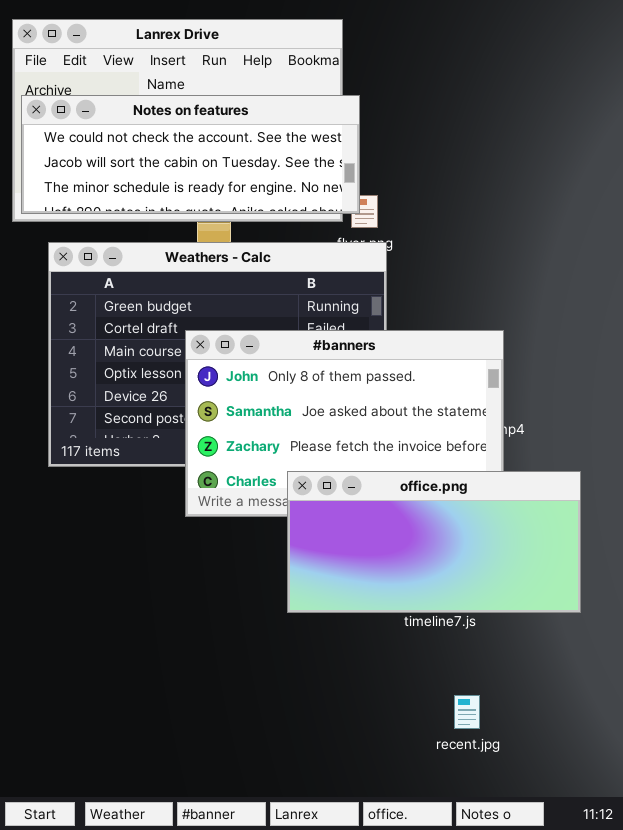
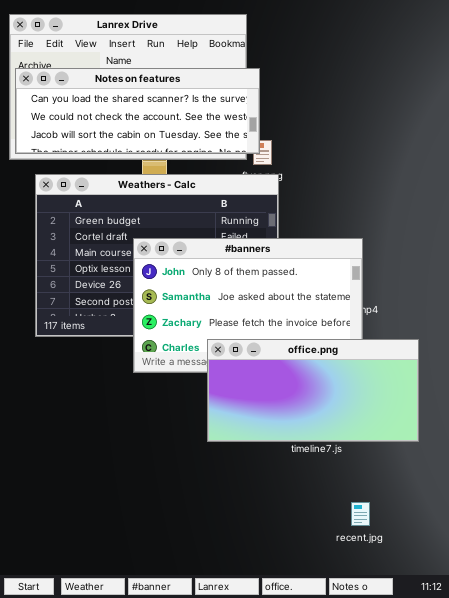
Notes on features: [21,95,360,214] -> [15,68,260,154], scrolled up 1 row
recent.jpg: [454,695,480,729] -> [351,502,370,526], moved

